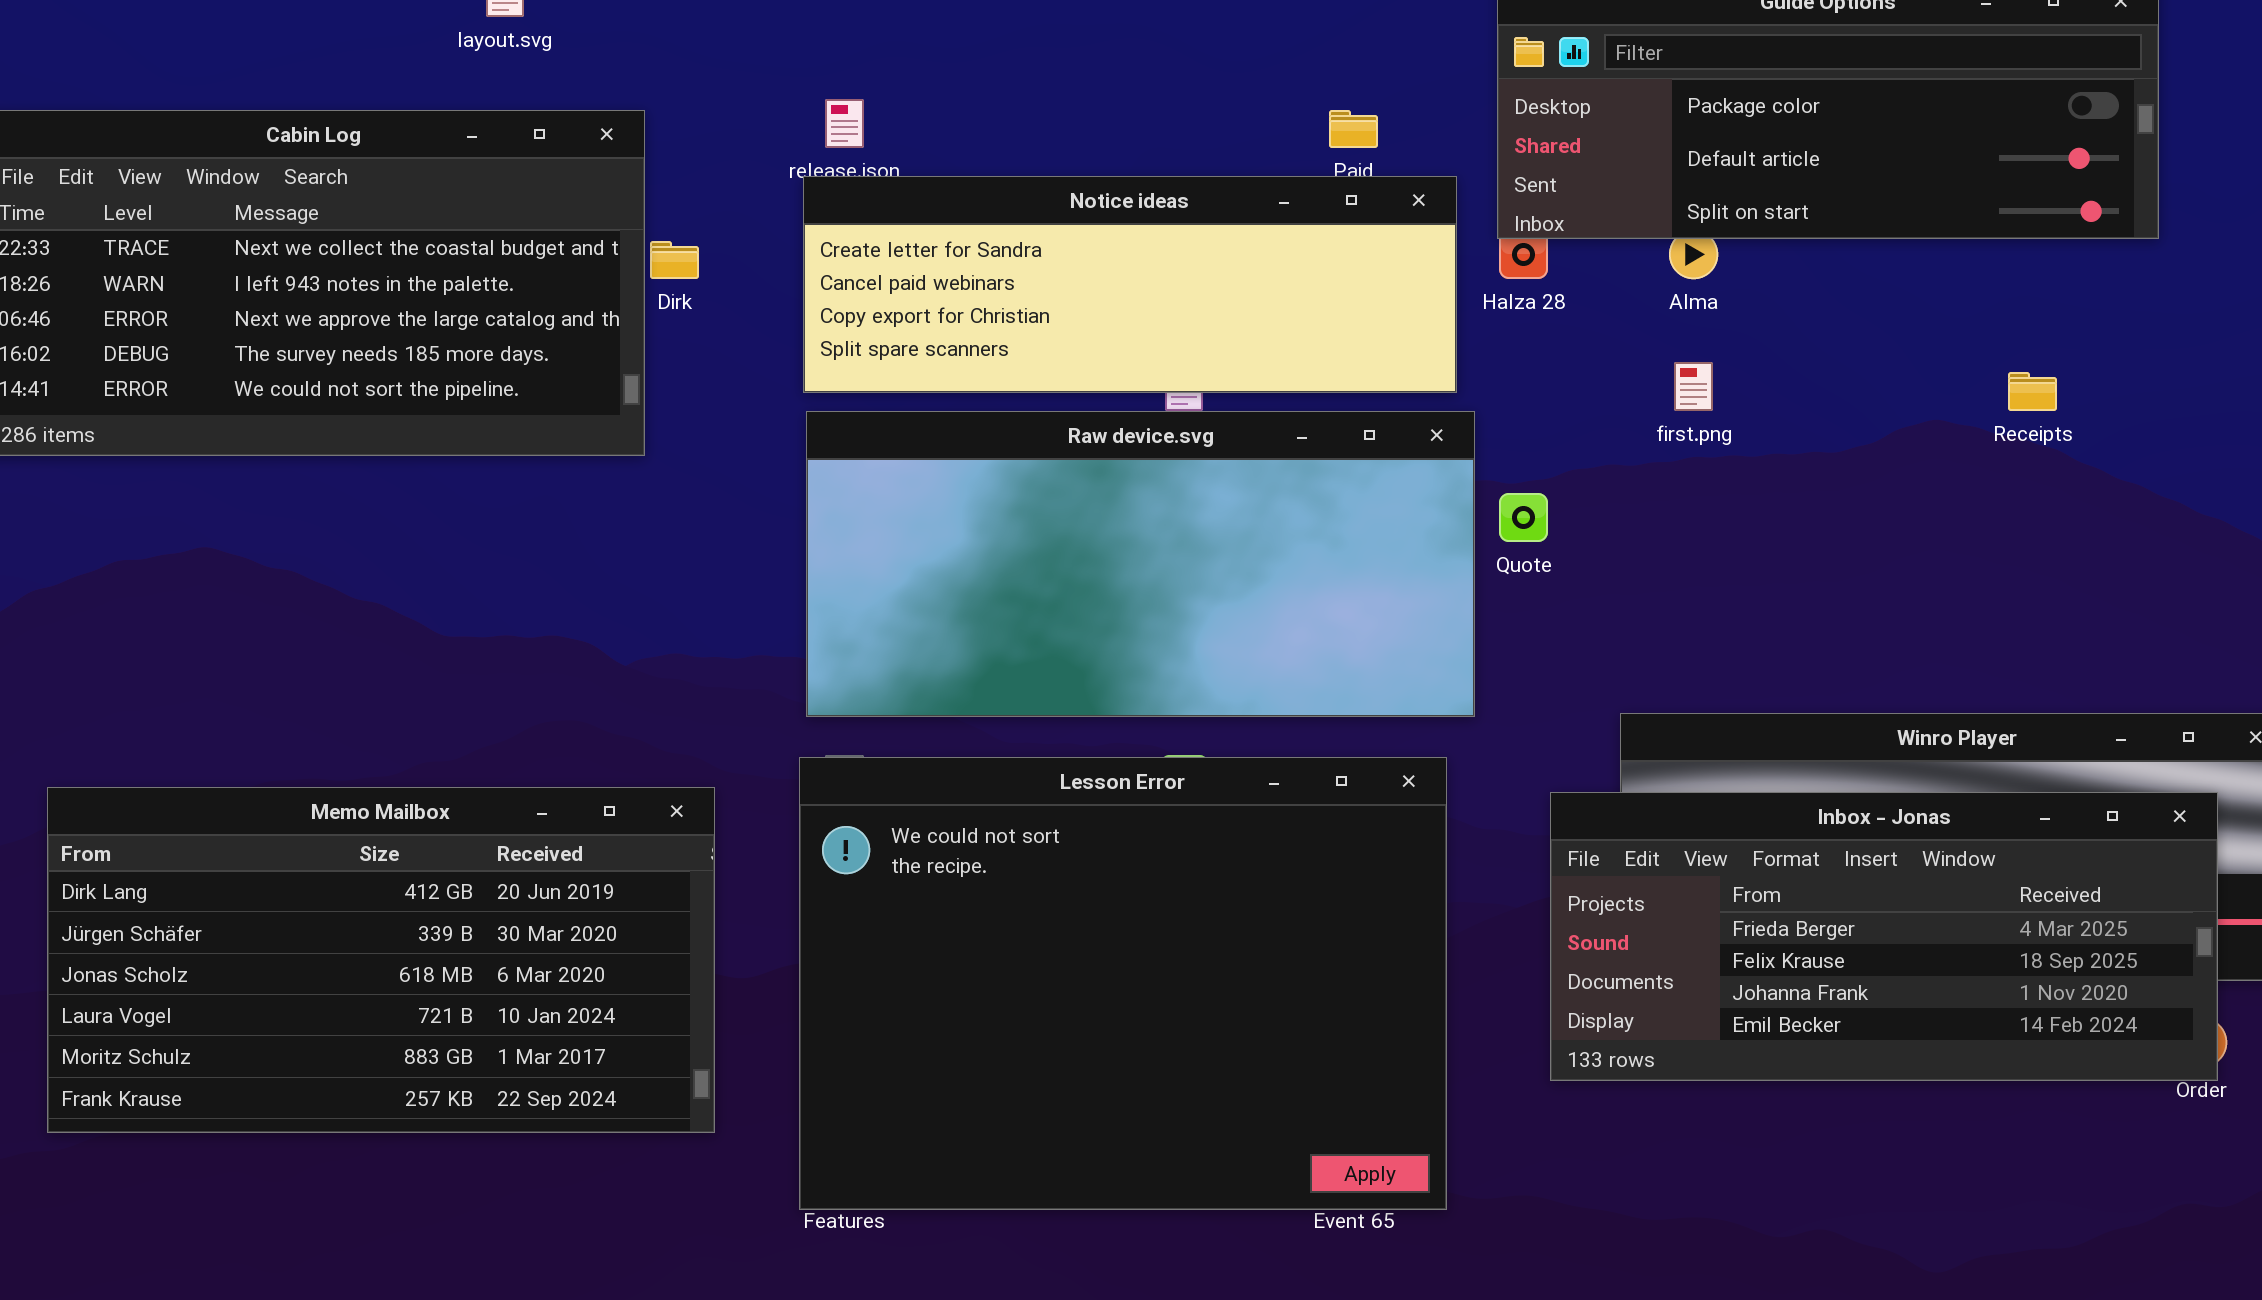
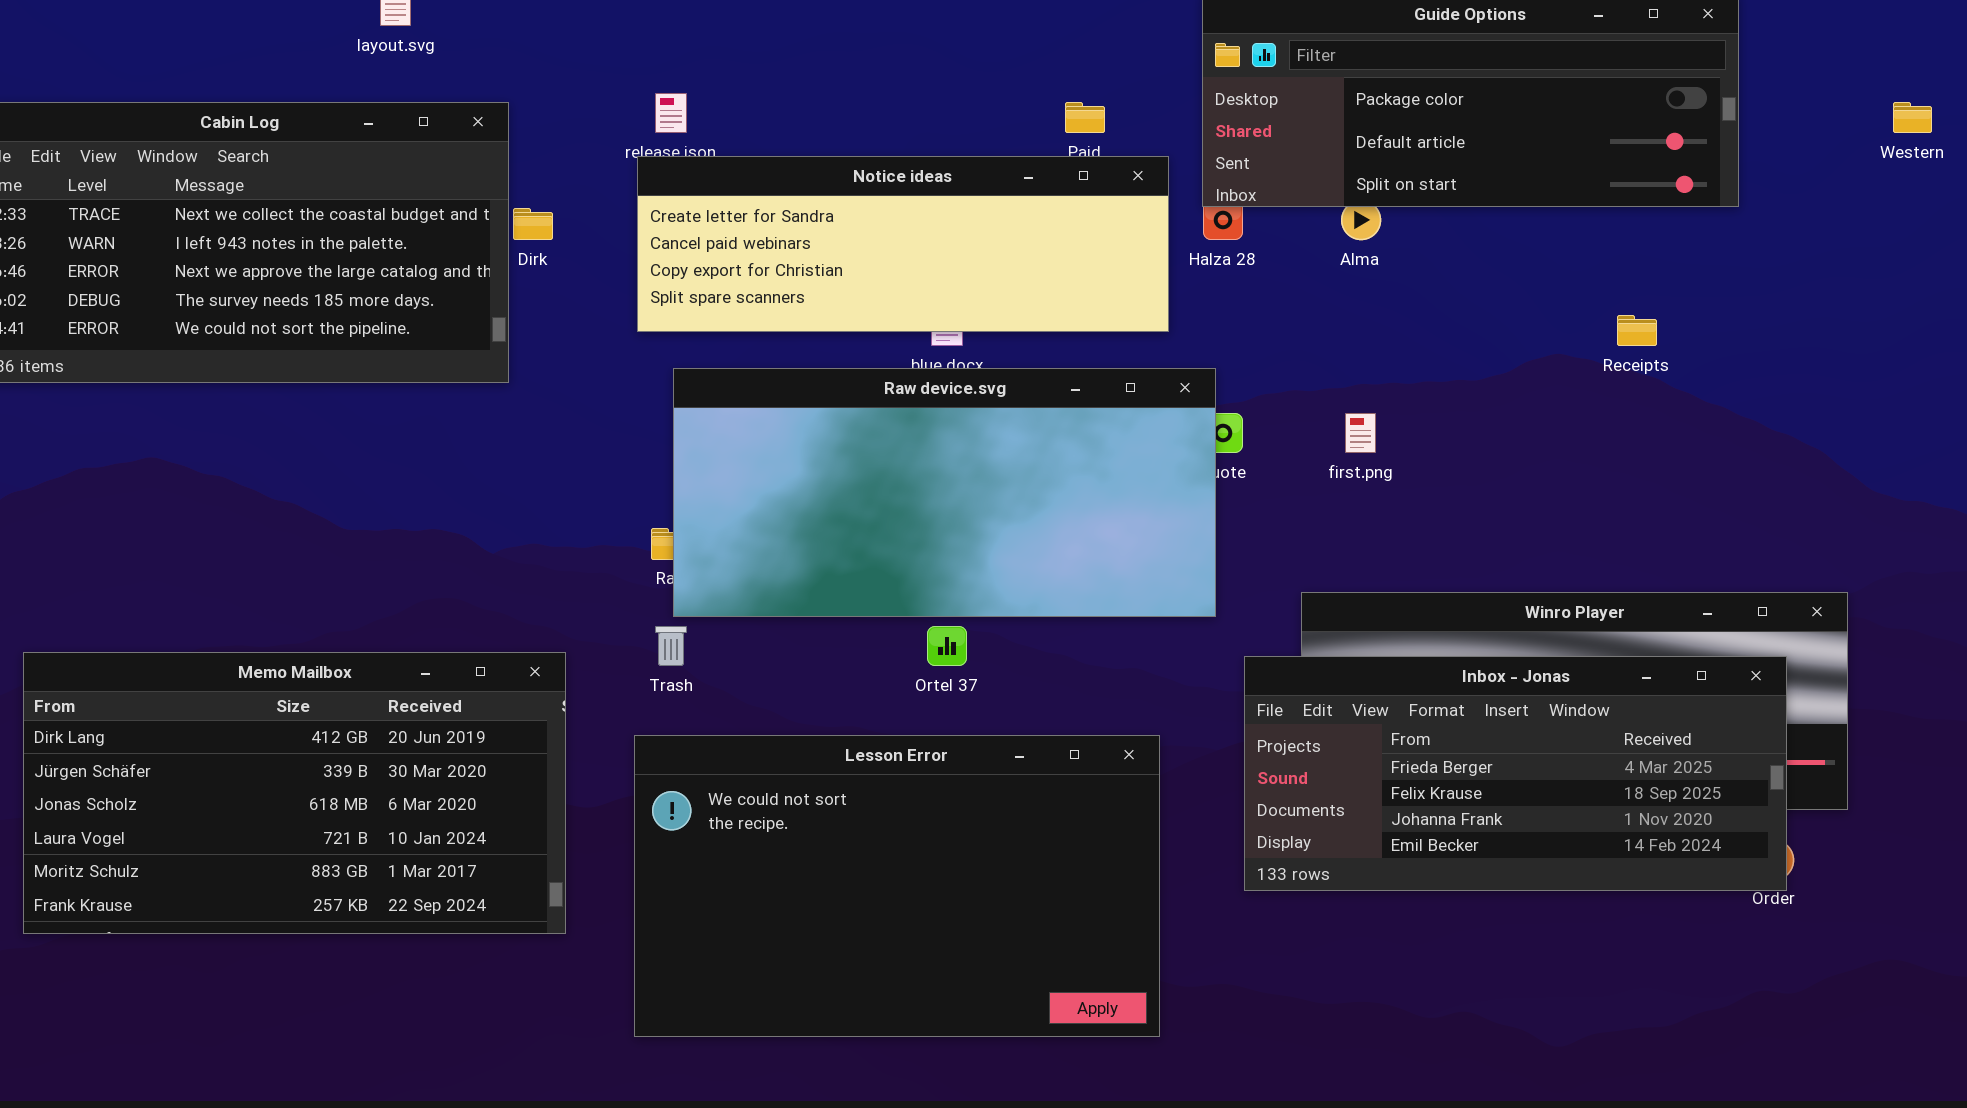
first.png: [1674,362,1713,411] -> [1345,413,1376,453], moved
Raw device.svg: [806,411,1475,717] -> [673,368,1216,617], moved
Lesson Error: [799,757,1447,1210] -> [634,735,1160,1037], moved, resized

